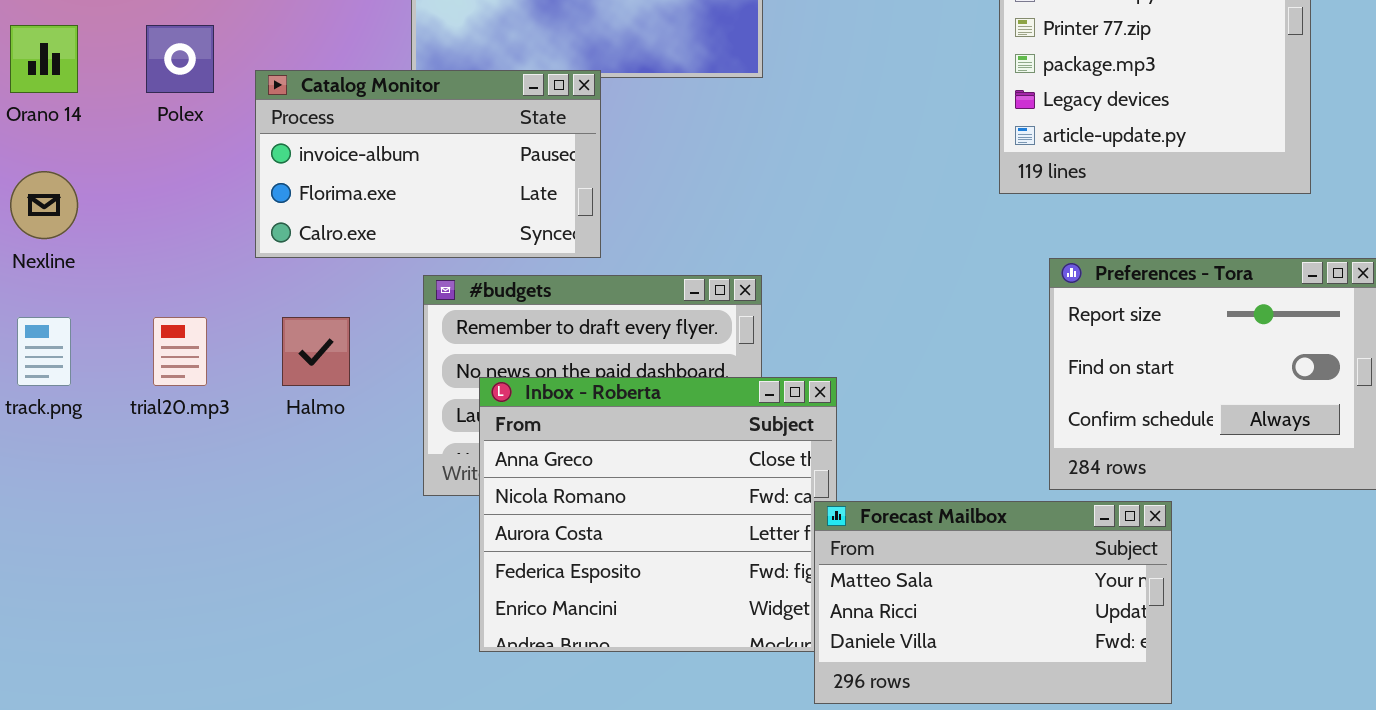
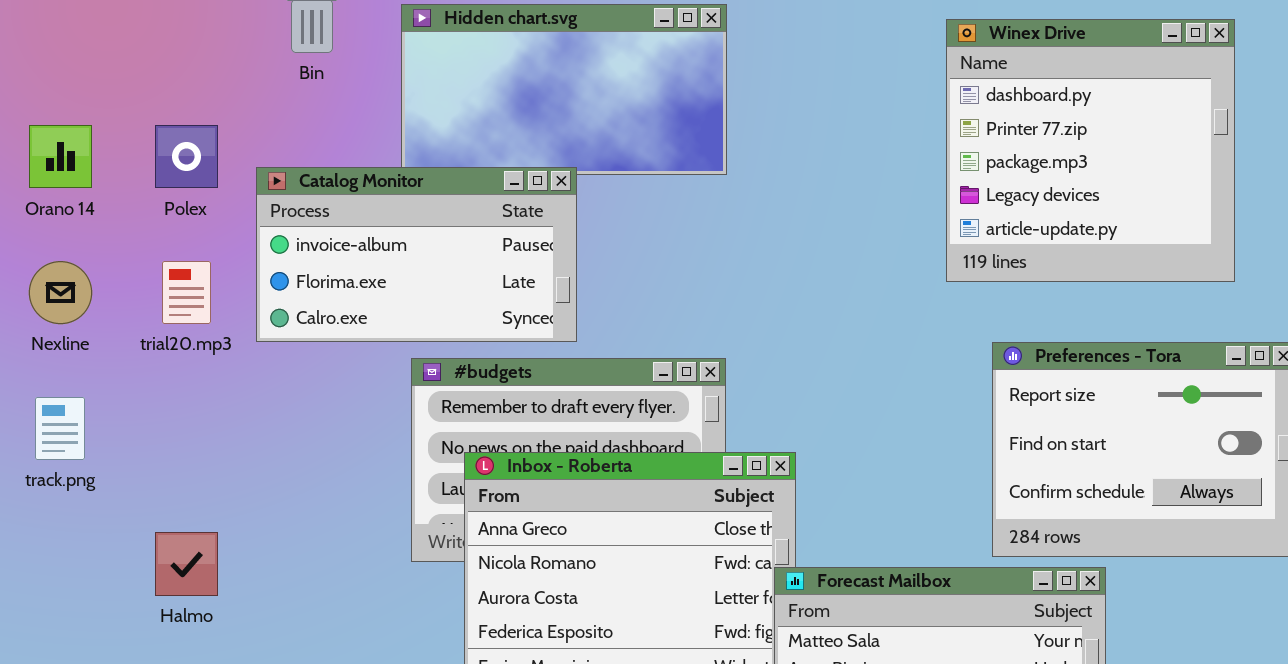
trial20.mp3: [153,317,207,386] -> [162,261,211,324], moved
Halmo: [282,317,350,386] -> [155,532,218,596], moved

